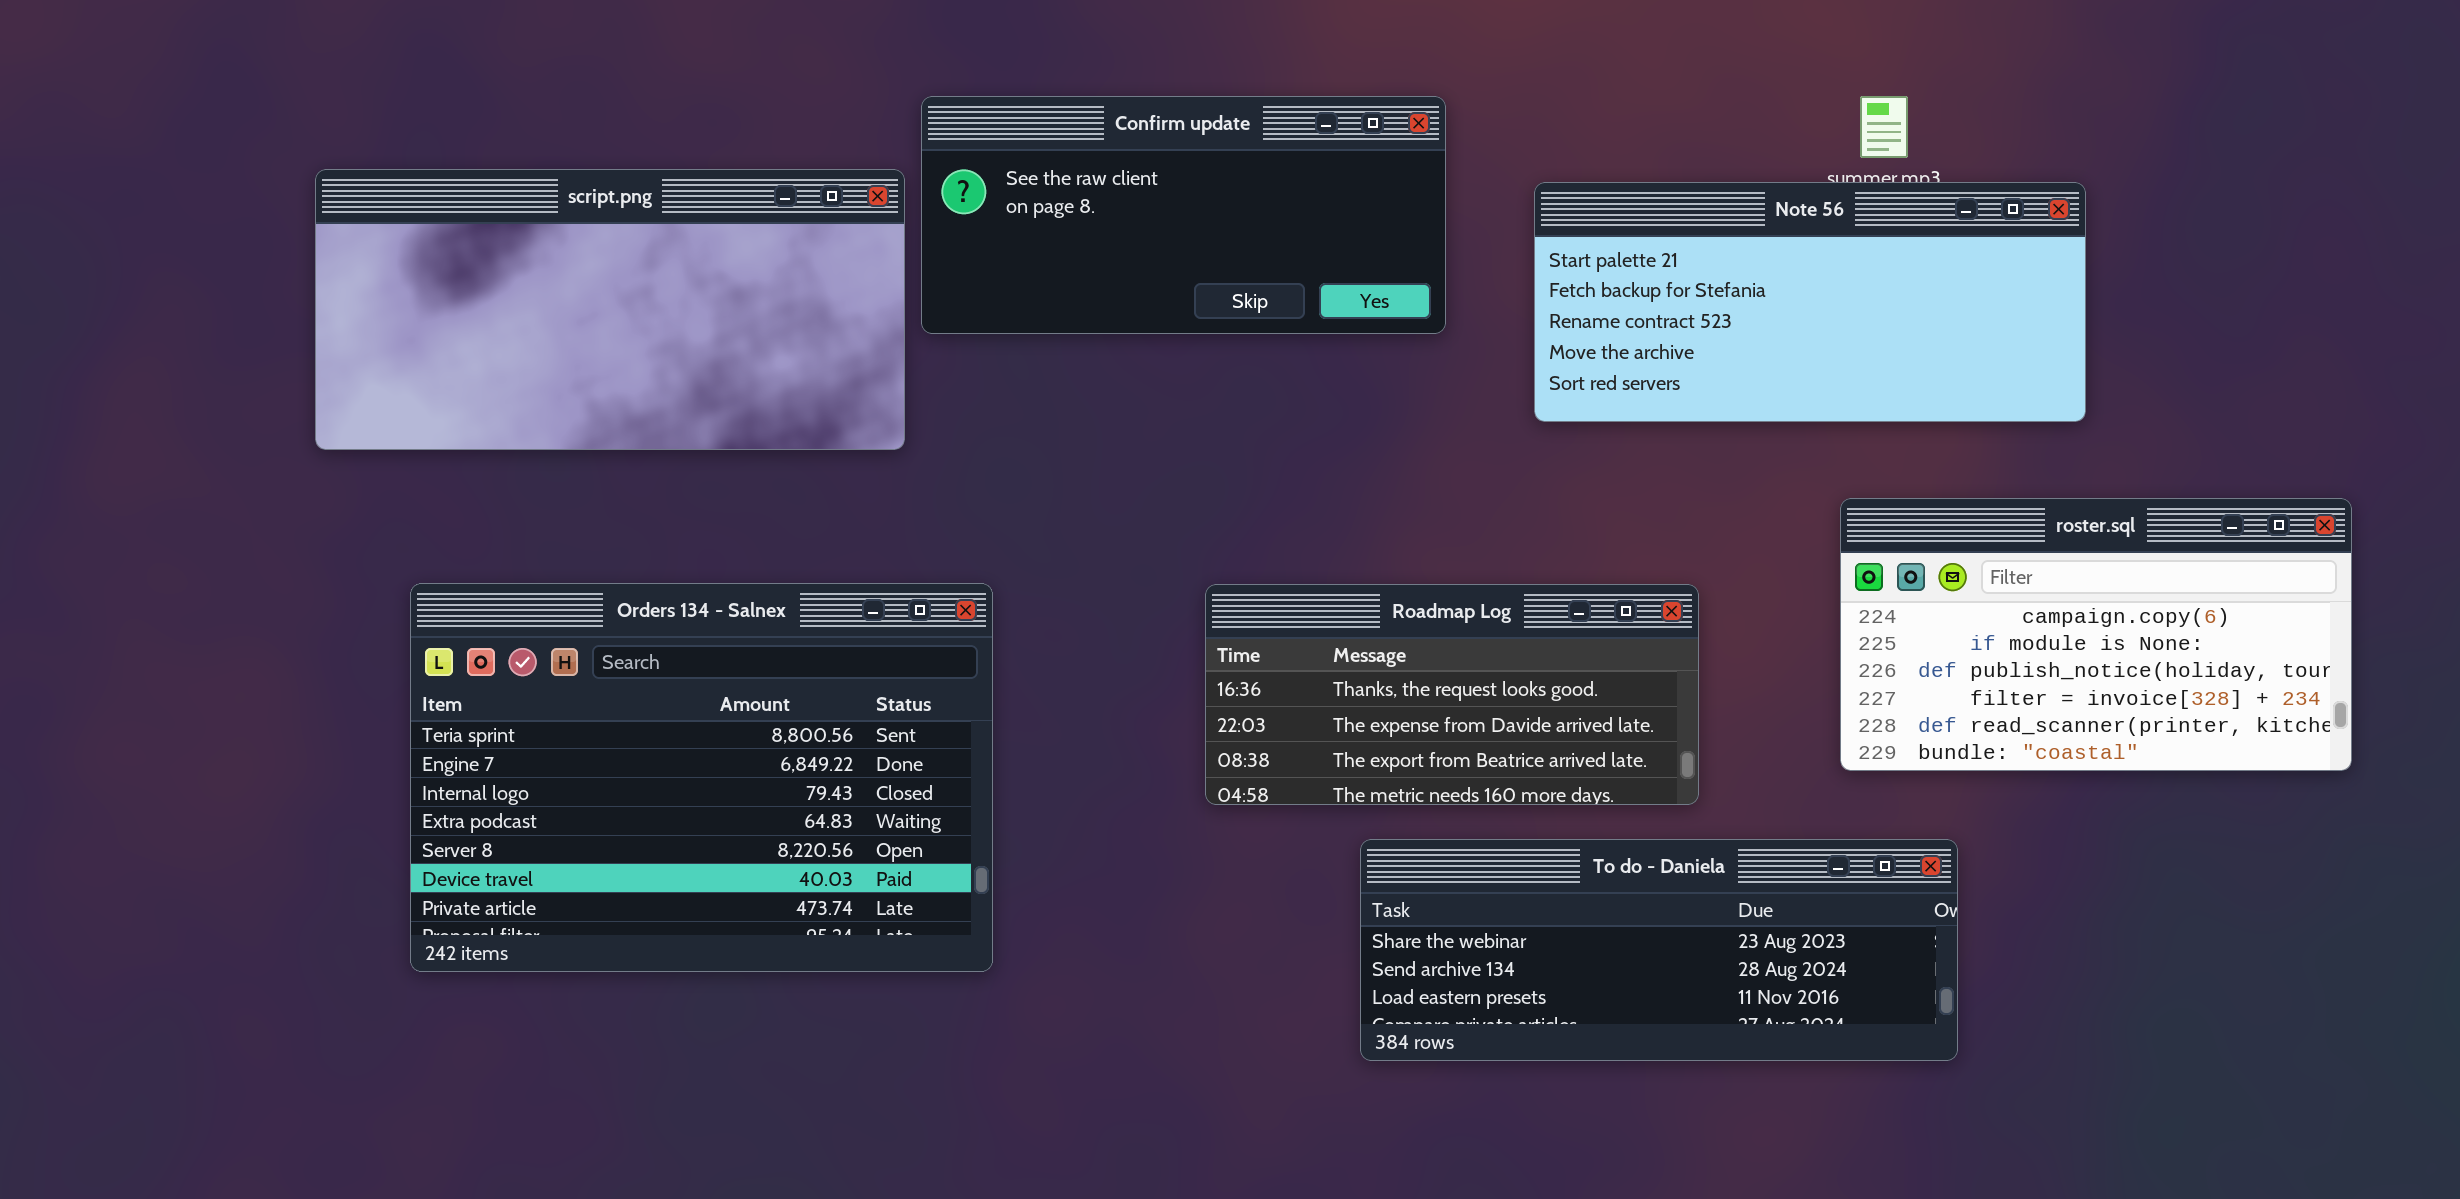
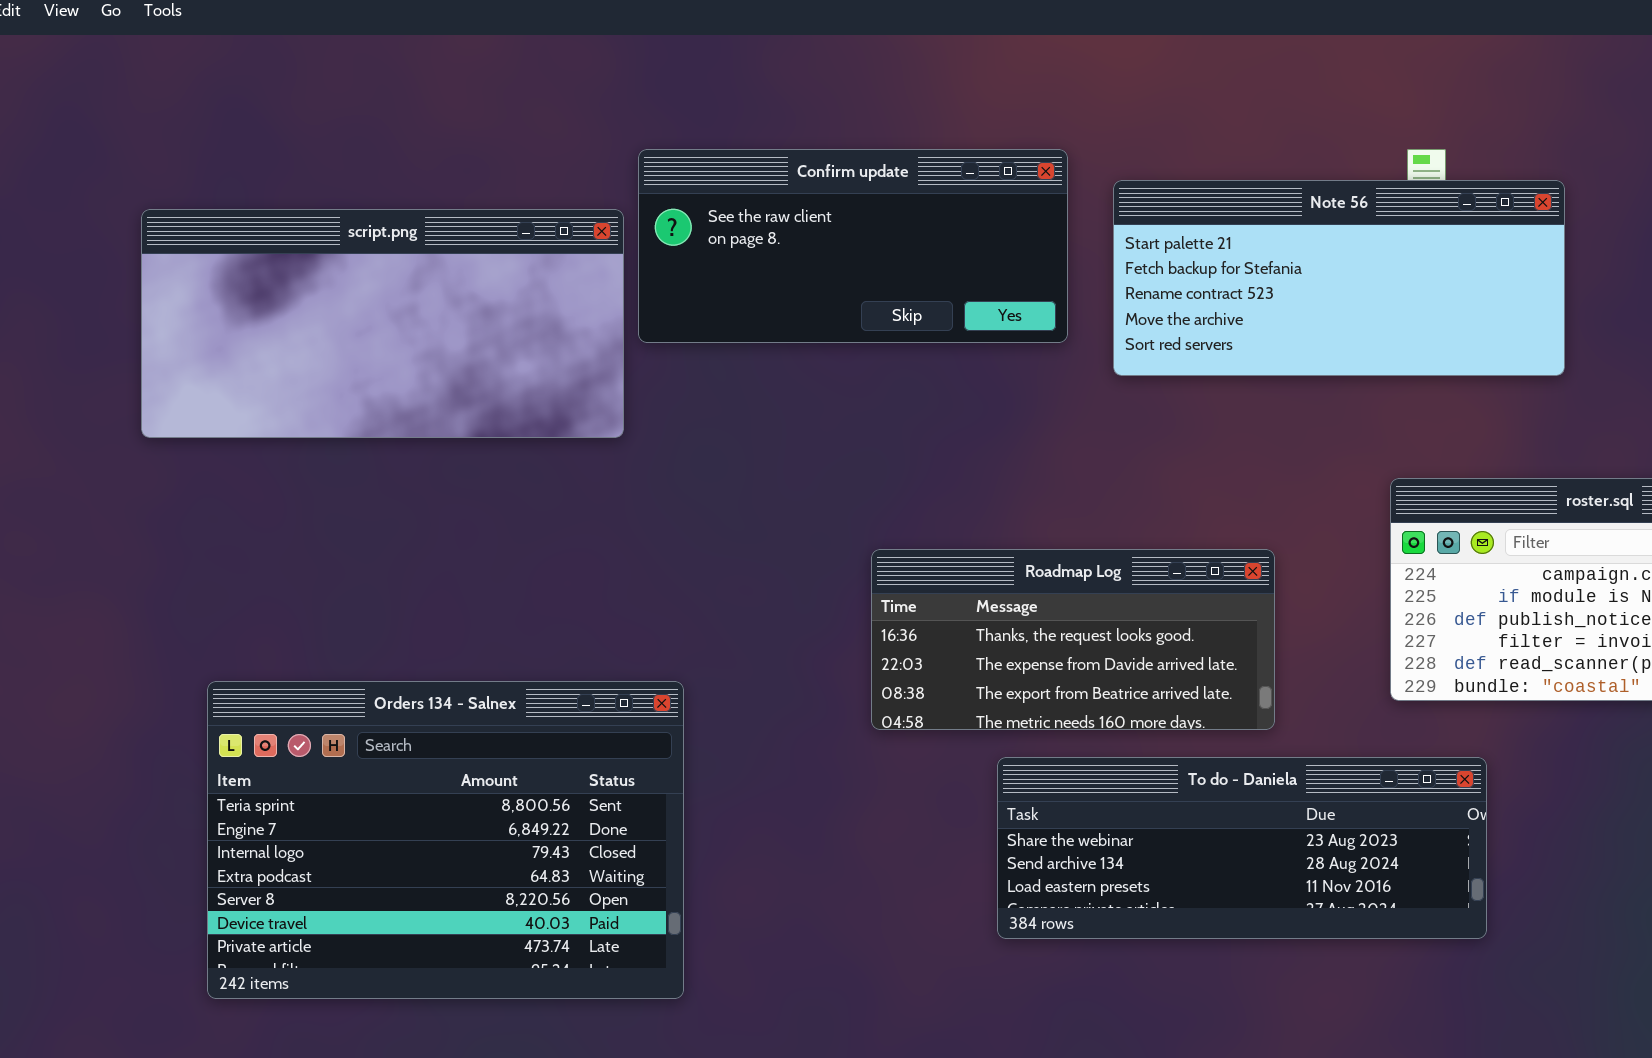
Note 56: [1534,182,2086,422] -> [1113,180,1565,376], moved
Orders 134 - Salnex: [410,583,993,972] -> [207,681,684,999], moved

